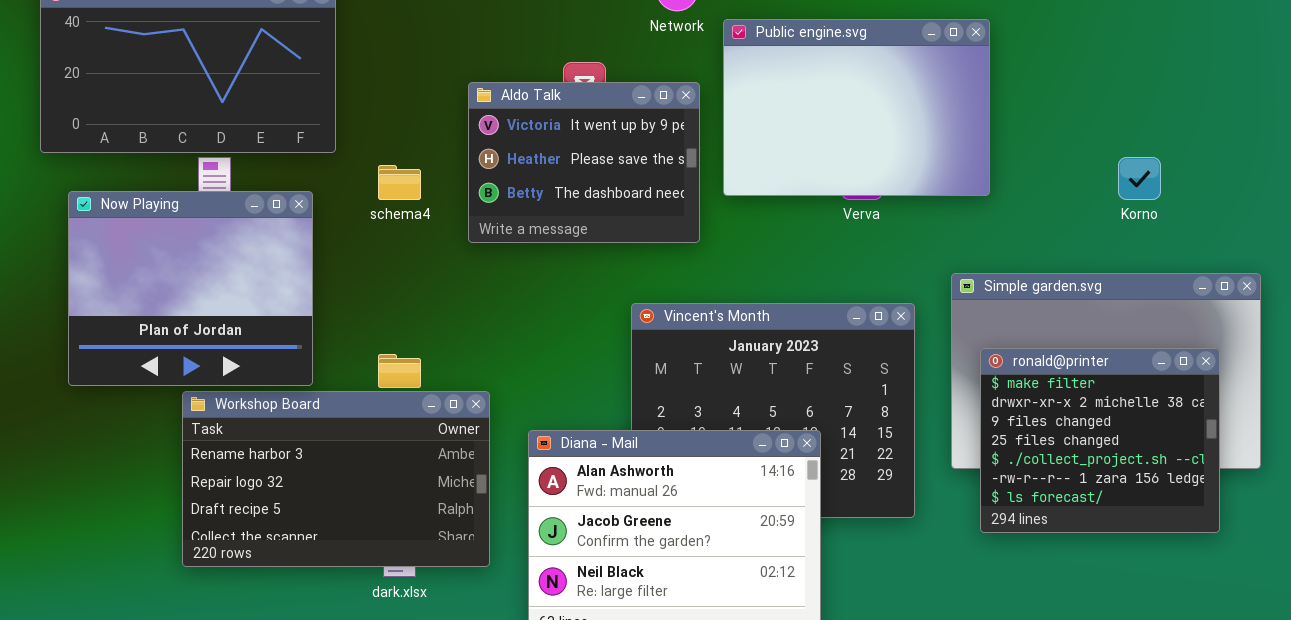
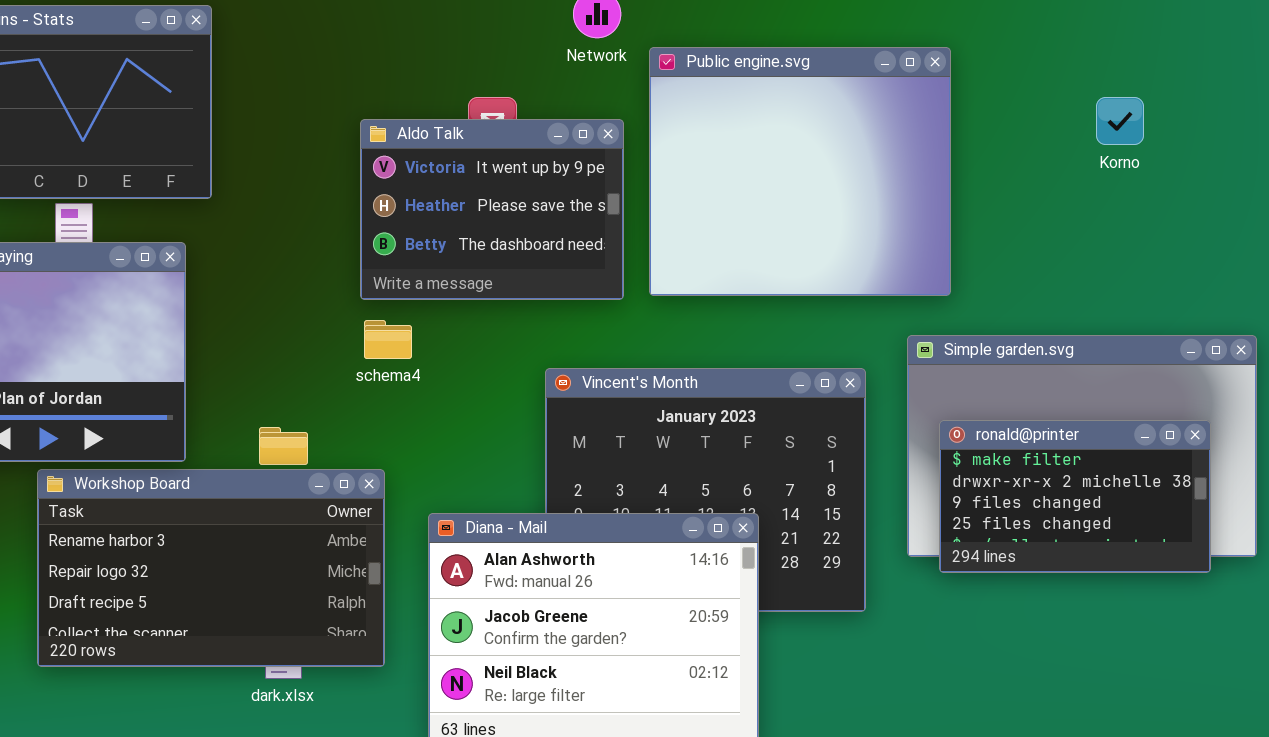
Public engine.svg: [723,19,990,196] -> [649,47,951,296], resized
Korno: [1118,157,1161,200] -> [1096,97,1144,145], moved
schema4: [378,165,421,200] -> [364,320,412,359], moved
ronald@printer: [980,348,1220,533] -> [939,420,1211,573], resized

